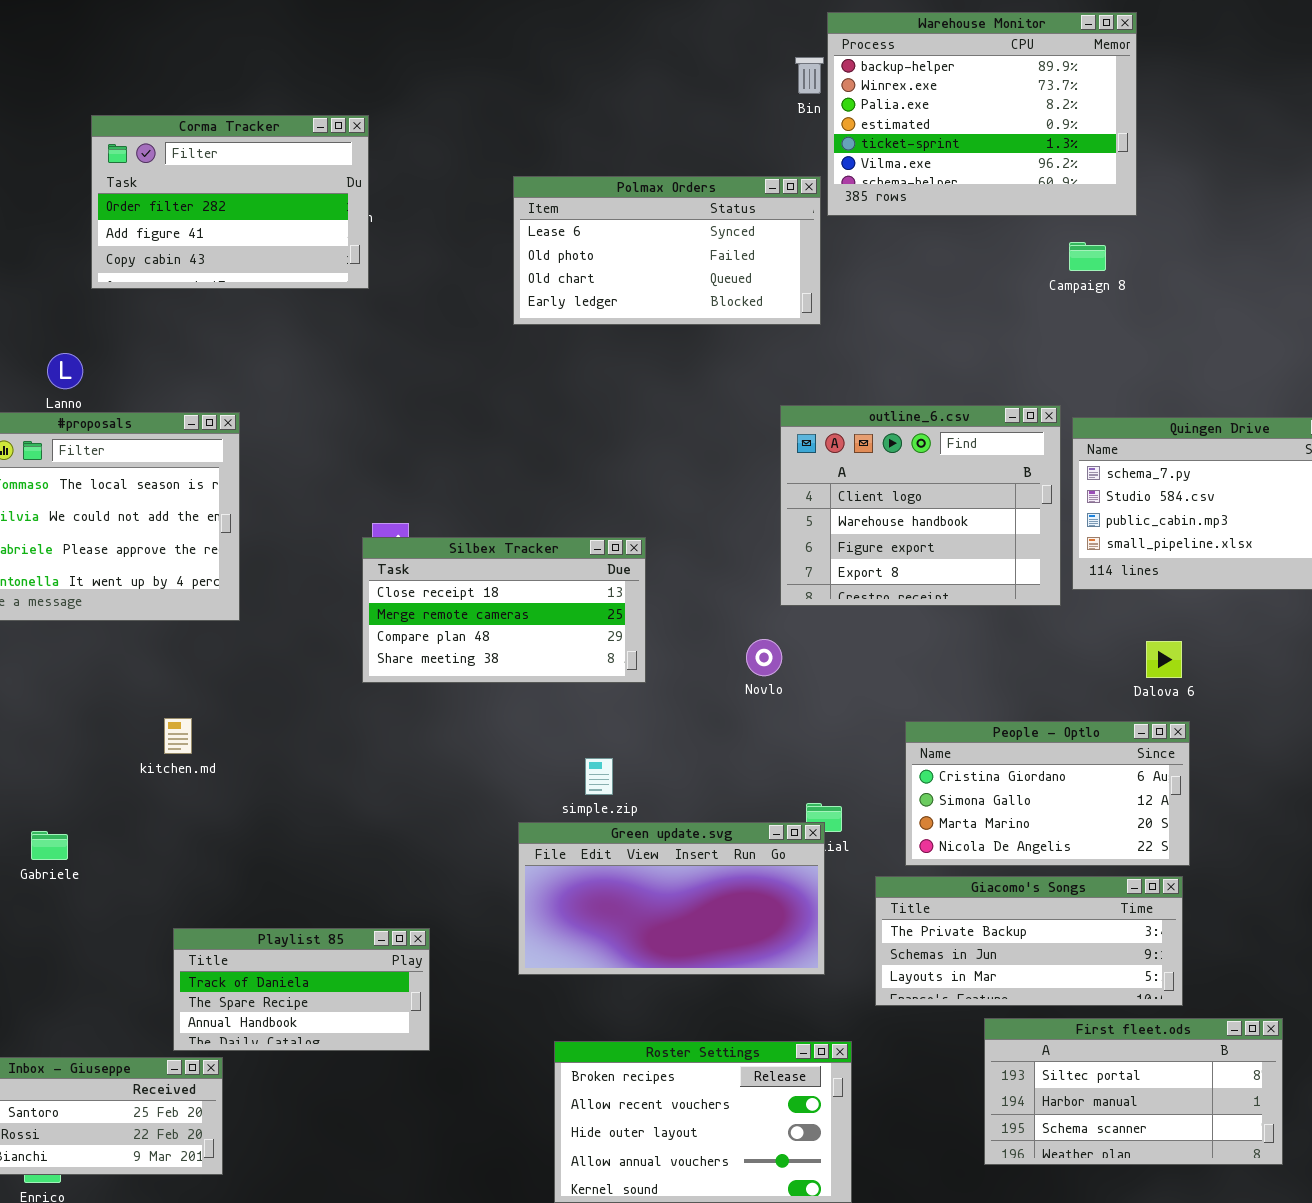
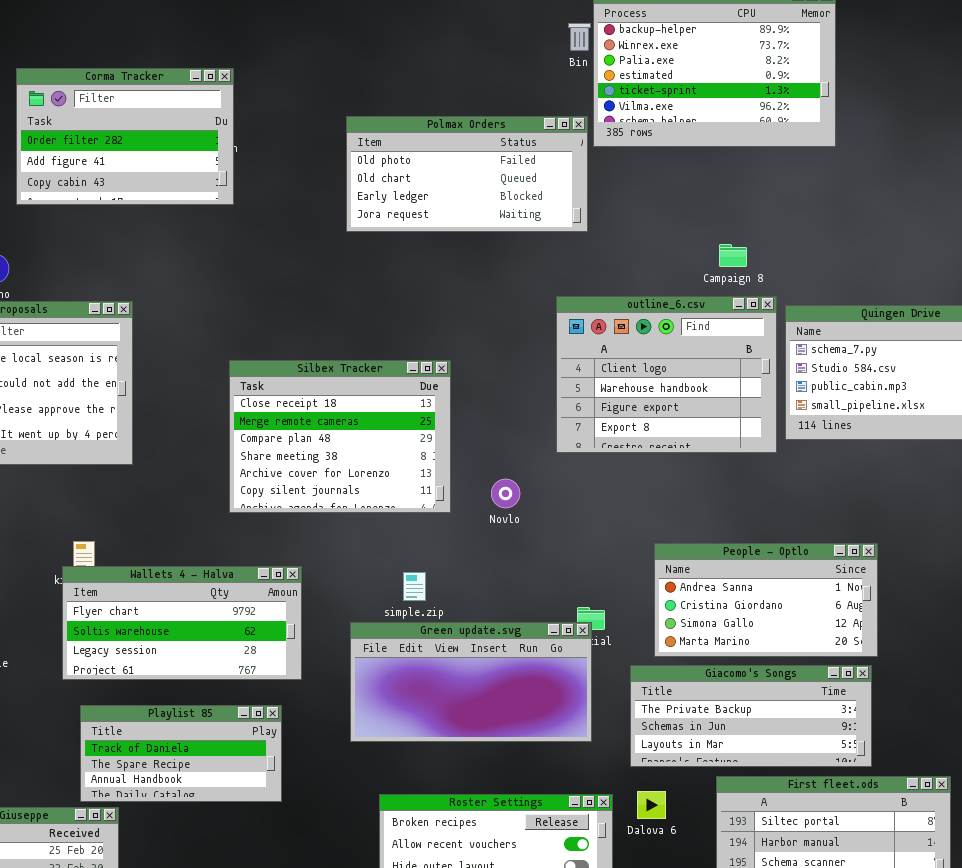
Polmax Orders: [513,176,821,325] -> [346,116,588,232], scrolled down 1 row
Campaign 8: [1069,242,1106,271] -> [719,244,747,267], moved
Silbex Tracker: [362,537,646,683] -> [229,360,451,513], resized
Novlo: [746,639,782,676] -> [491,479,520,508], moved
Dalova 6: [1146,641,1182,678] -> [637,791,666,819], moved
People - Optlo: [905,721,1190,866] -> [654,543,878,657], scrolled up 1 row
Wallets 4 - Halva: none -> [62,566,302,680], opened

